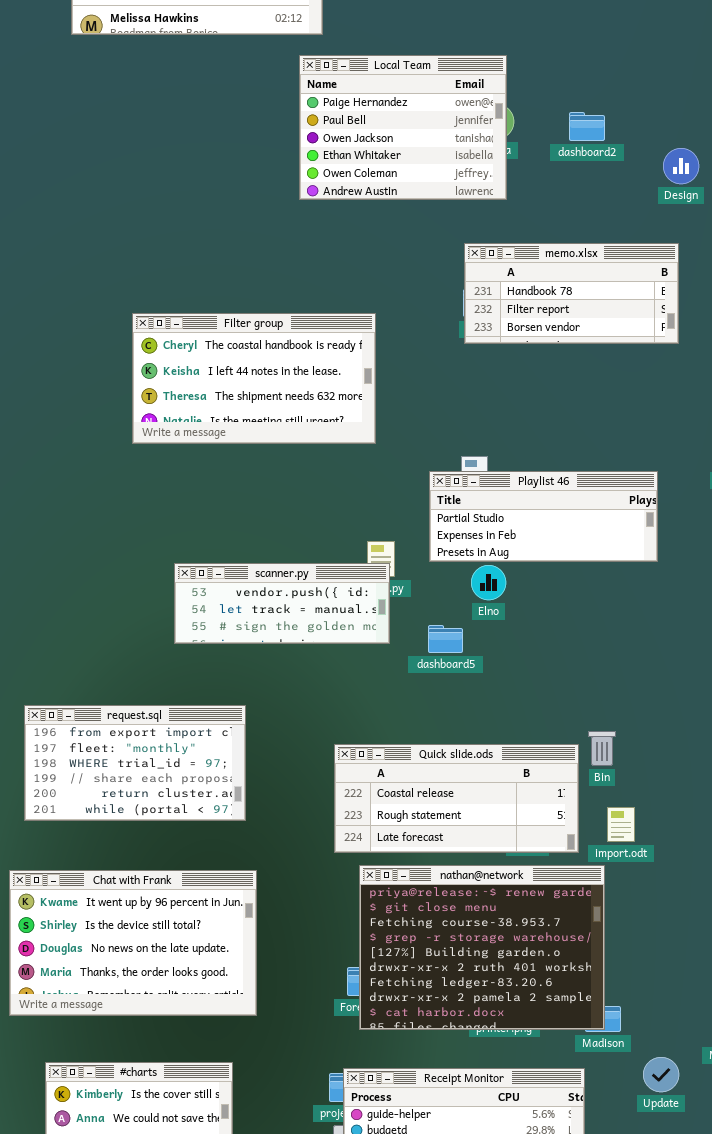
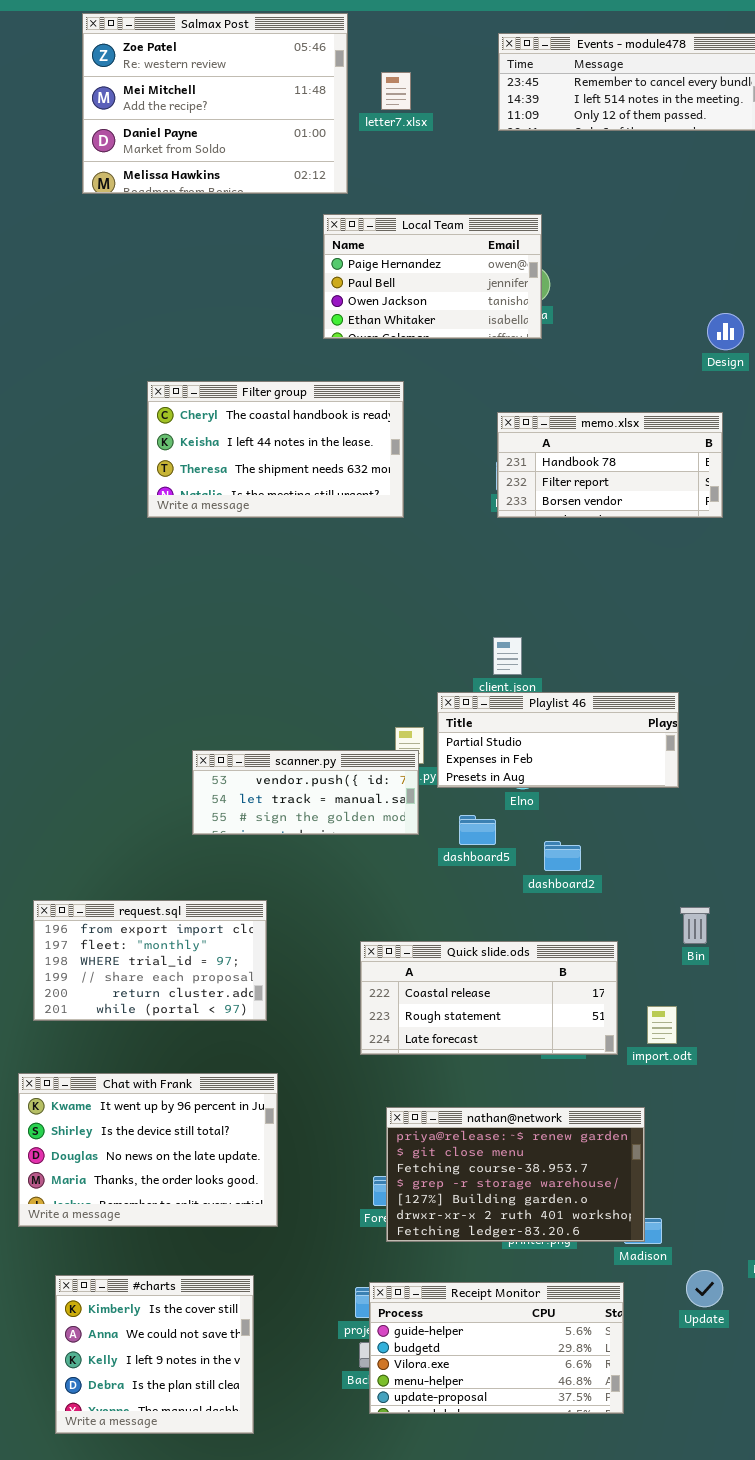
Local Team: [299,55,507,200] -> [323,214,542,339], resized
dashboard2: [569,112,605,141] -> [544,841,581,871], moved
Filter group: [132,313,376,444] -> [147,381,404,518], moved
Playlist 46: [429,471,658,562] -> [437,692,679,788], moved
Bin: [588,731,616,766] -> [680,907,710,944], moved
nathan@network: [359,865,605,1030] -> [386,1107,645,1242], resized

